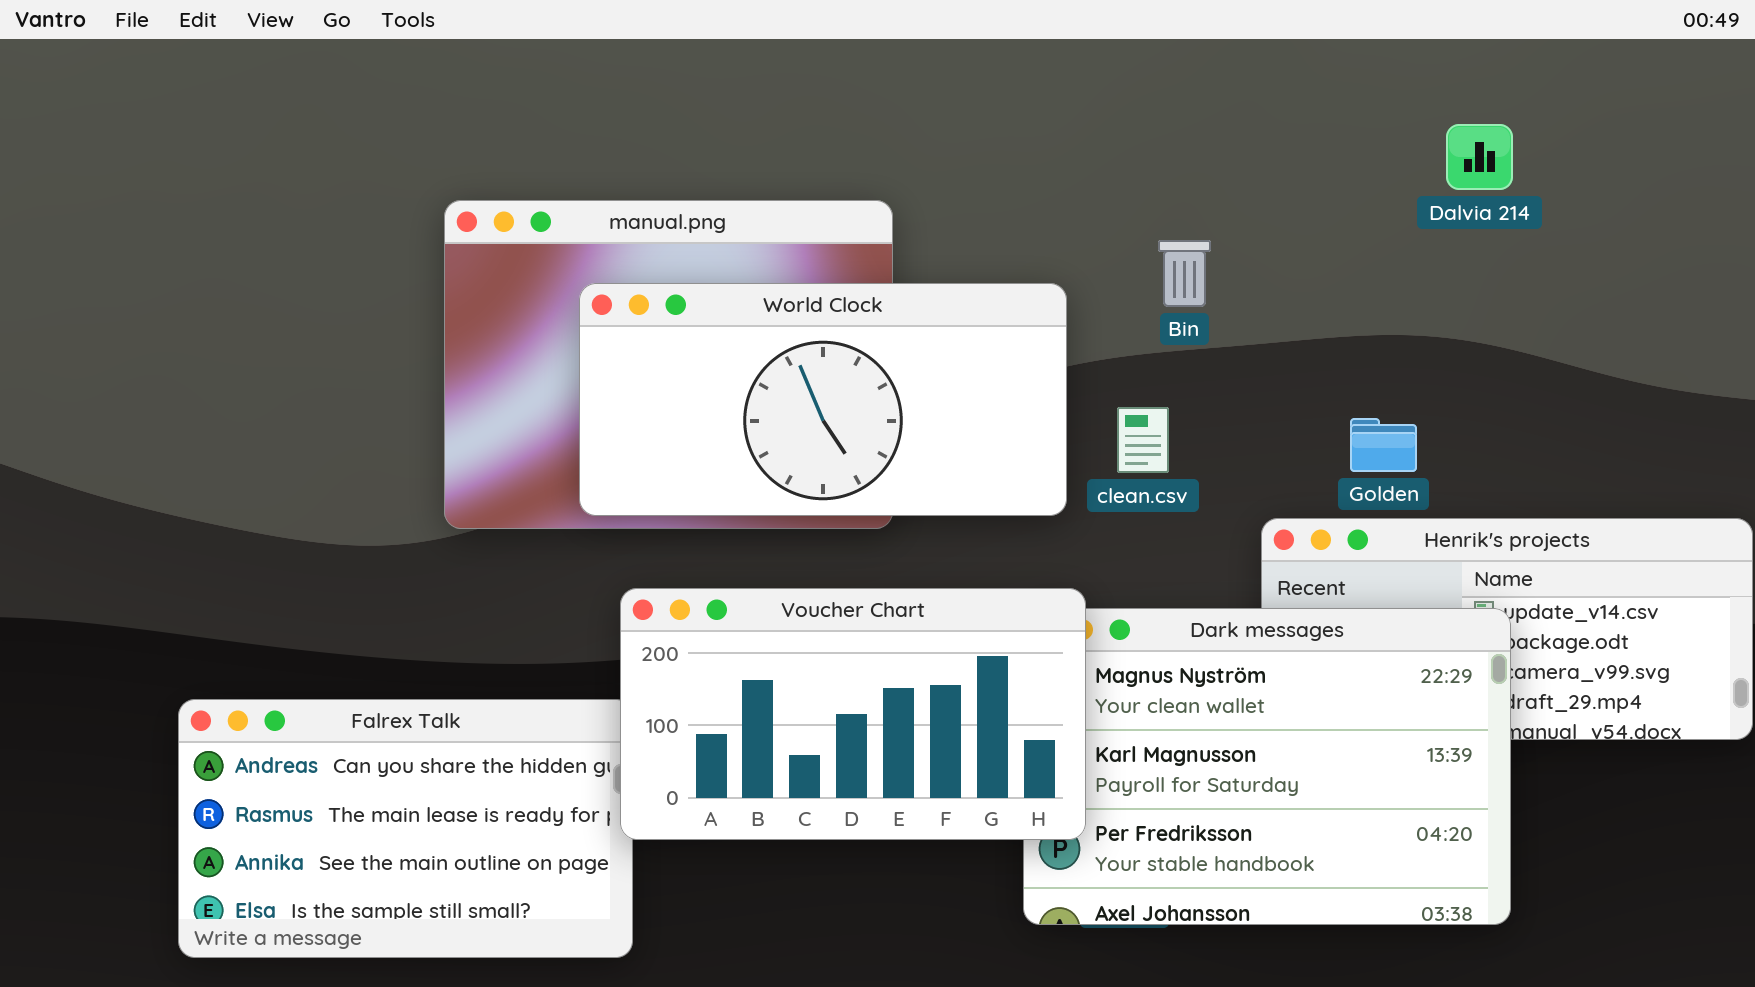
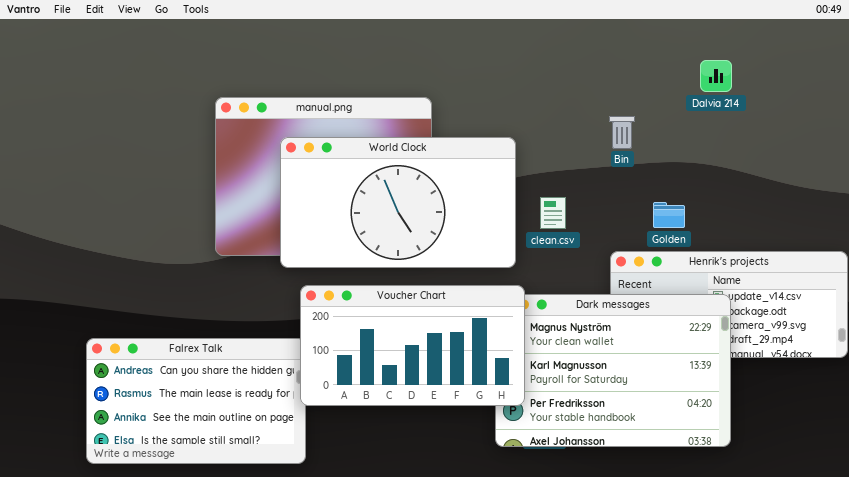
Bin: [1158,240,1211,307] -> [609,116,635,149], moved
World Clock: [579,283,1067,516] -> [280,137,516,268], resized

